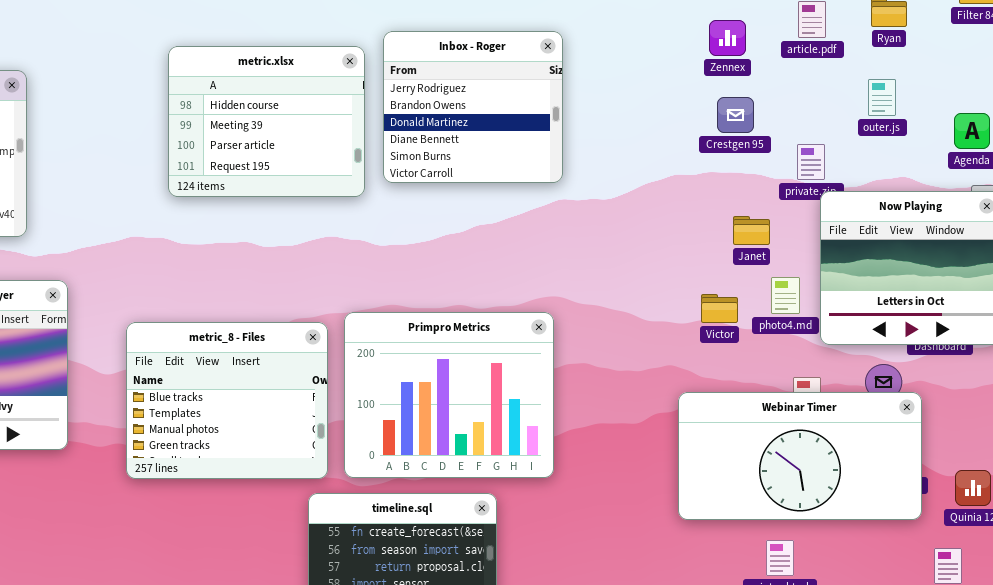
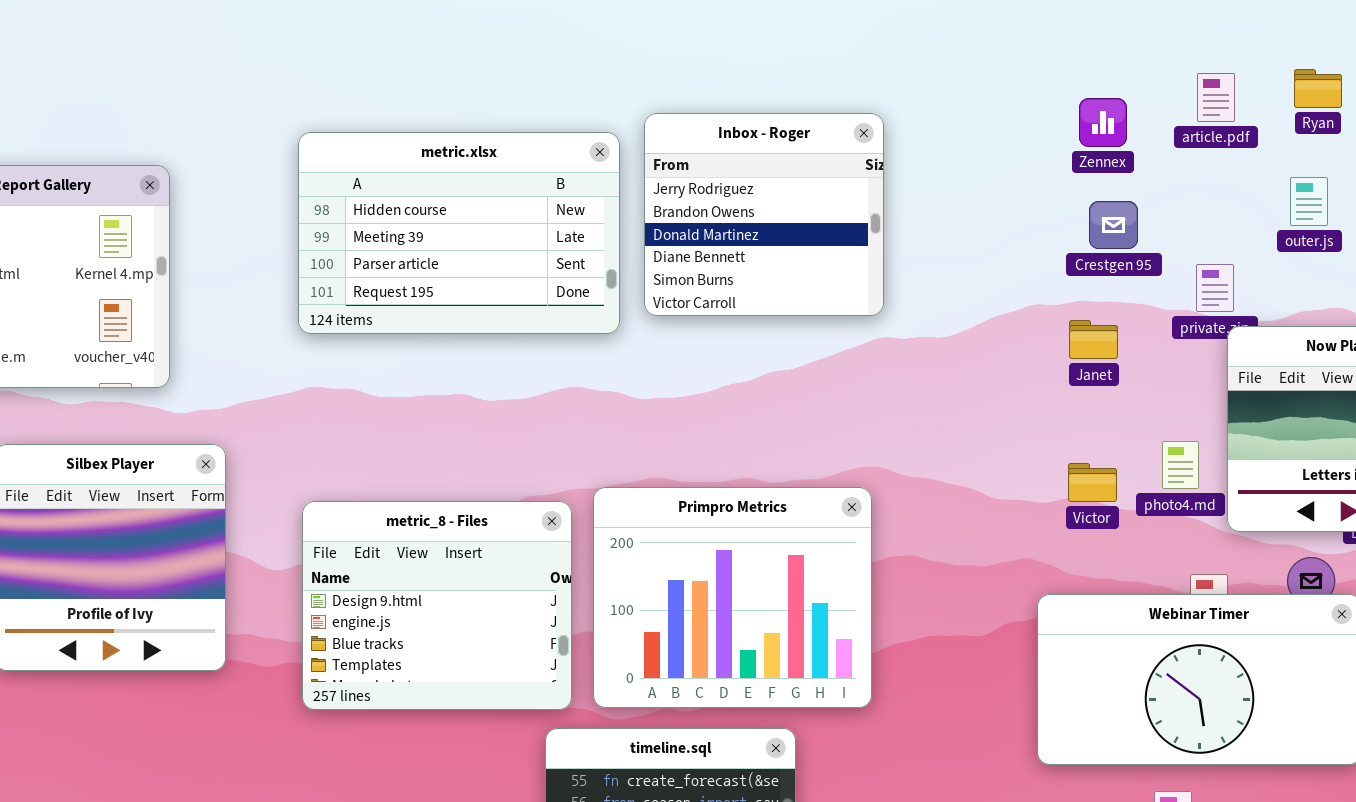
metric.xlsx: [168,46,365,197] -> [298,132,620,334], resized
Janet: [733,216,770,245] -> [1069,320,1118,359], moved
metric_8 - Files: [126,322,328,479] -> [302,501,572,710], scrolled up 2 rows

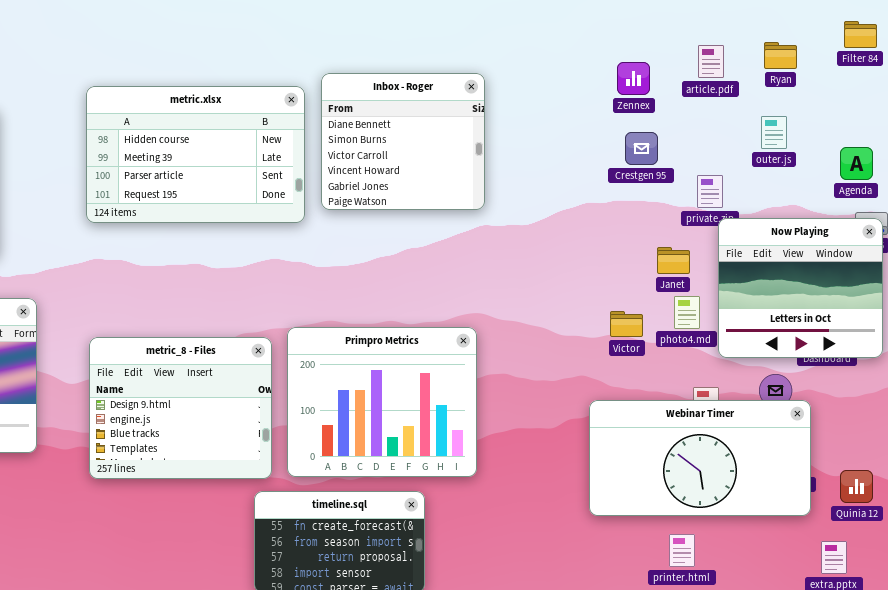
Inbox - Roger: [644,113,884,316] -> [321,73,485,210], scrolled down 3 rows
Janet: [1069,320,1118,359] -> [657,247,690,274], moved

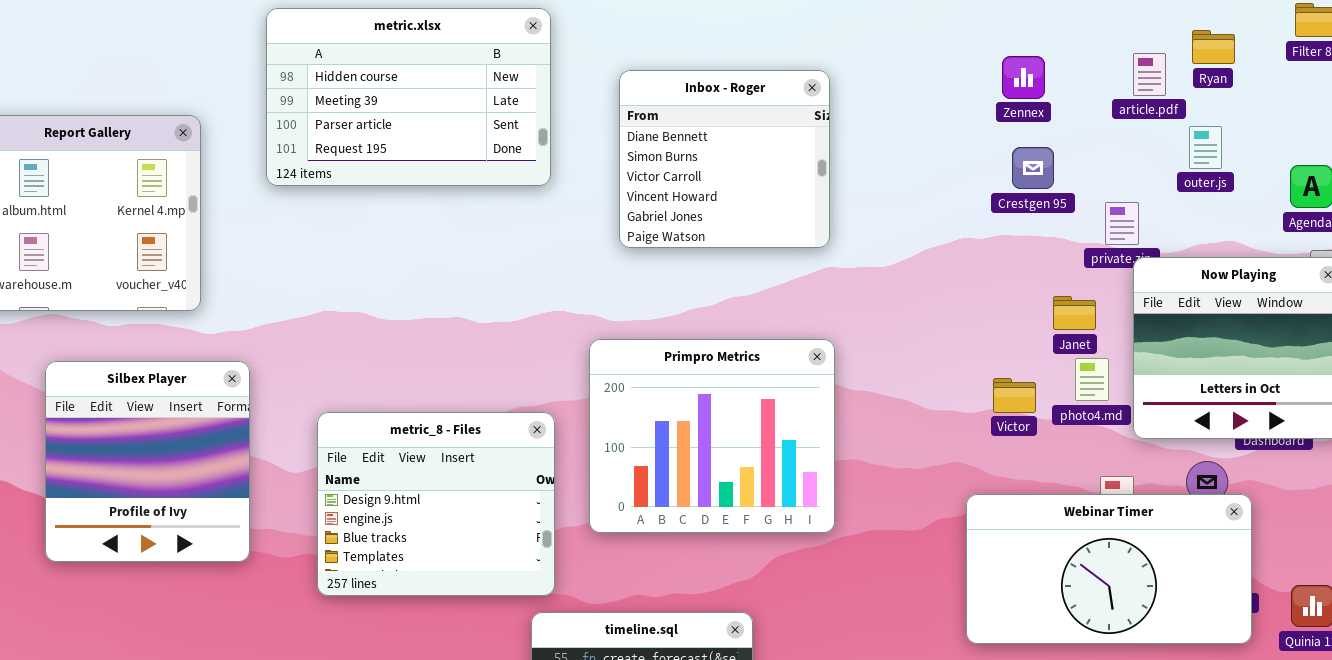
article.pdf: [698,45,724,78] -> [1133,53,1166,96], moved
metric.xlsx: [86,86,305,223] -> [266,8,551,186], moved
Primpro Metrics: [287,327,477,477] -> [589,339,835,533], moved

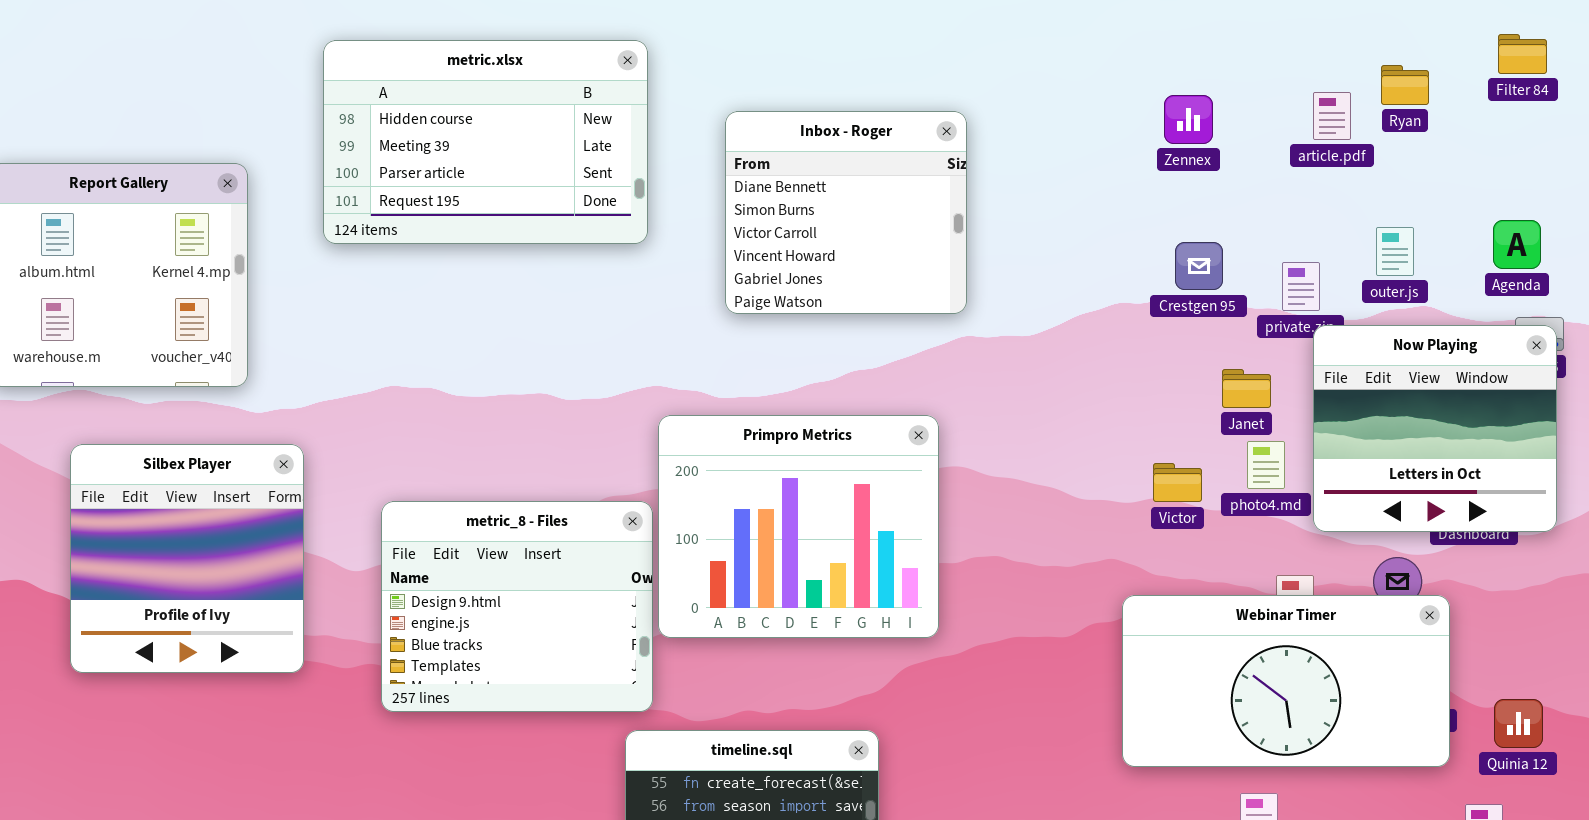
outer.js: [1189,126,1222,169] -> [1376,227,1414,276], moved
Crestgen 95: [1012,147,1054,189] -> [1175,242,1223,290], moved
Primpro Metrics: [589,339,835,533] -> [658,415,939,638], moved

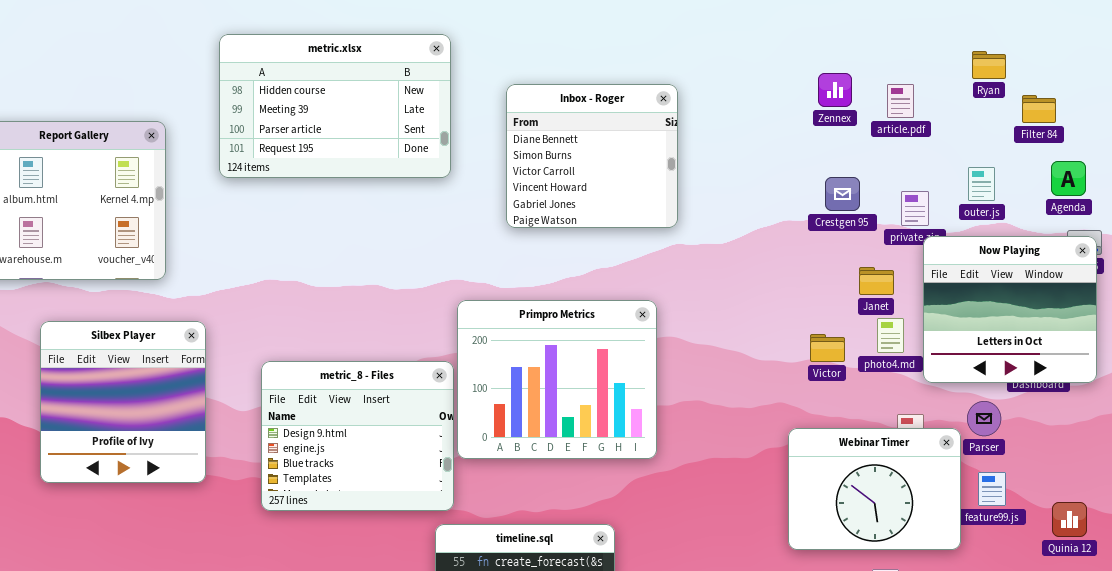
Filter 84: [1498,34,1547,74] -> [1022,95,1056,123], moved
article.pdf: [1313,92,1351,140] -> [887,84,914,118], moved
Webinar Timer: [1122,595,1450,767] -> [788,428,961,550], resized

